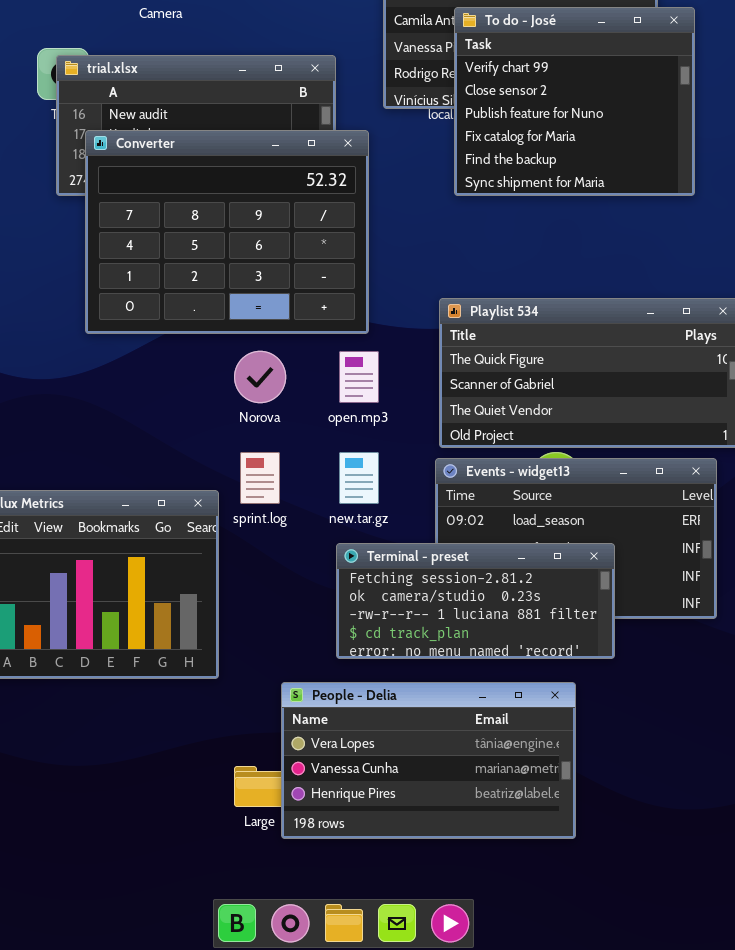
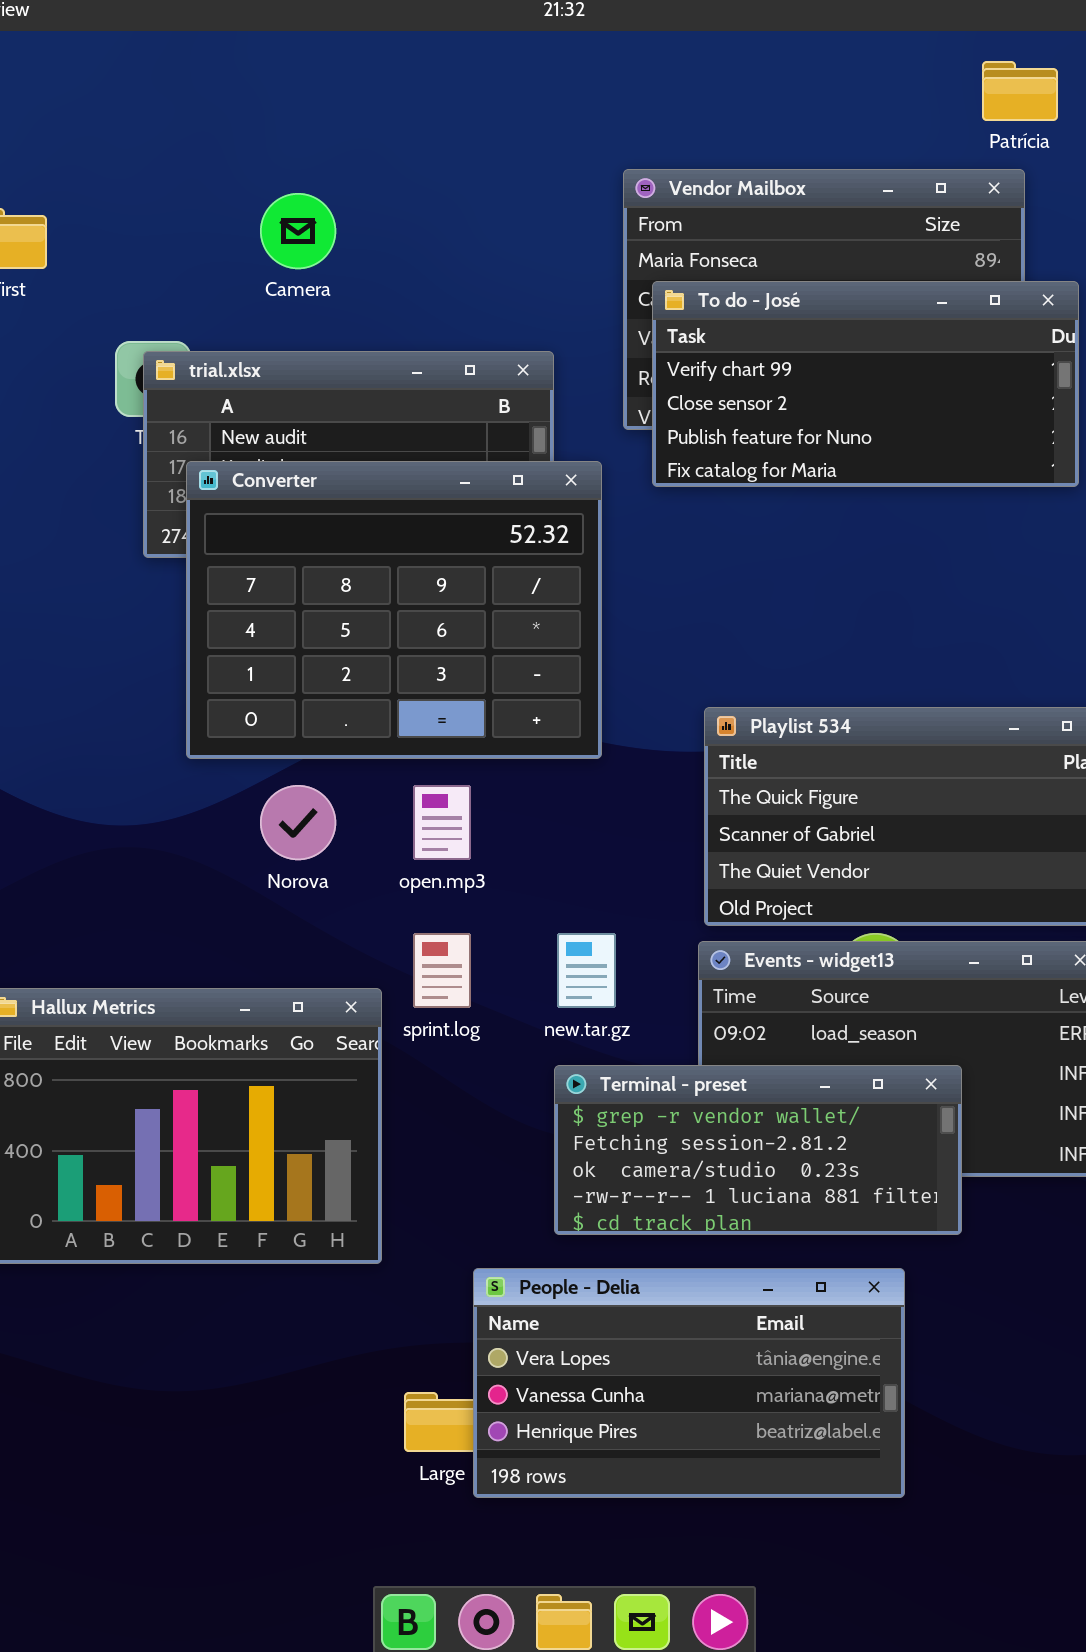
To do - José: [454,7,695,196] -> [652,281,1079,487], resized
Norova: [234,351,286,403] -> [260,785,336,860], moved
open.mp3: [339,351,379,403] -> [413,785,471,860], moved
Terminal - preset: [336,543,615,659] -> [554,1065,962,1235], scrolled up 1 row

